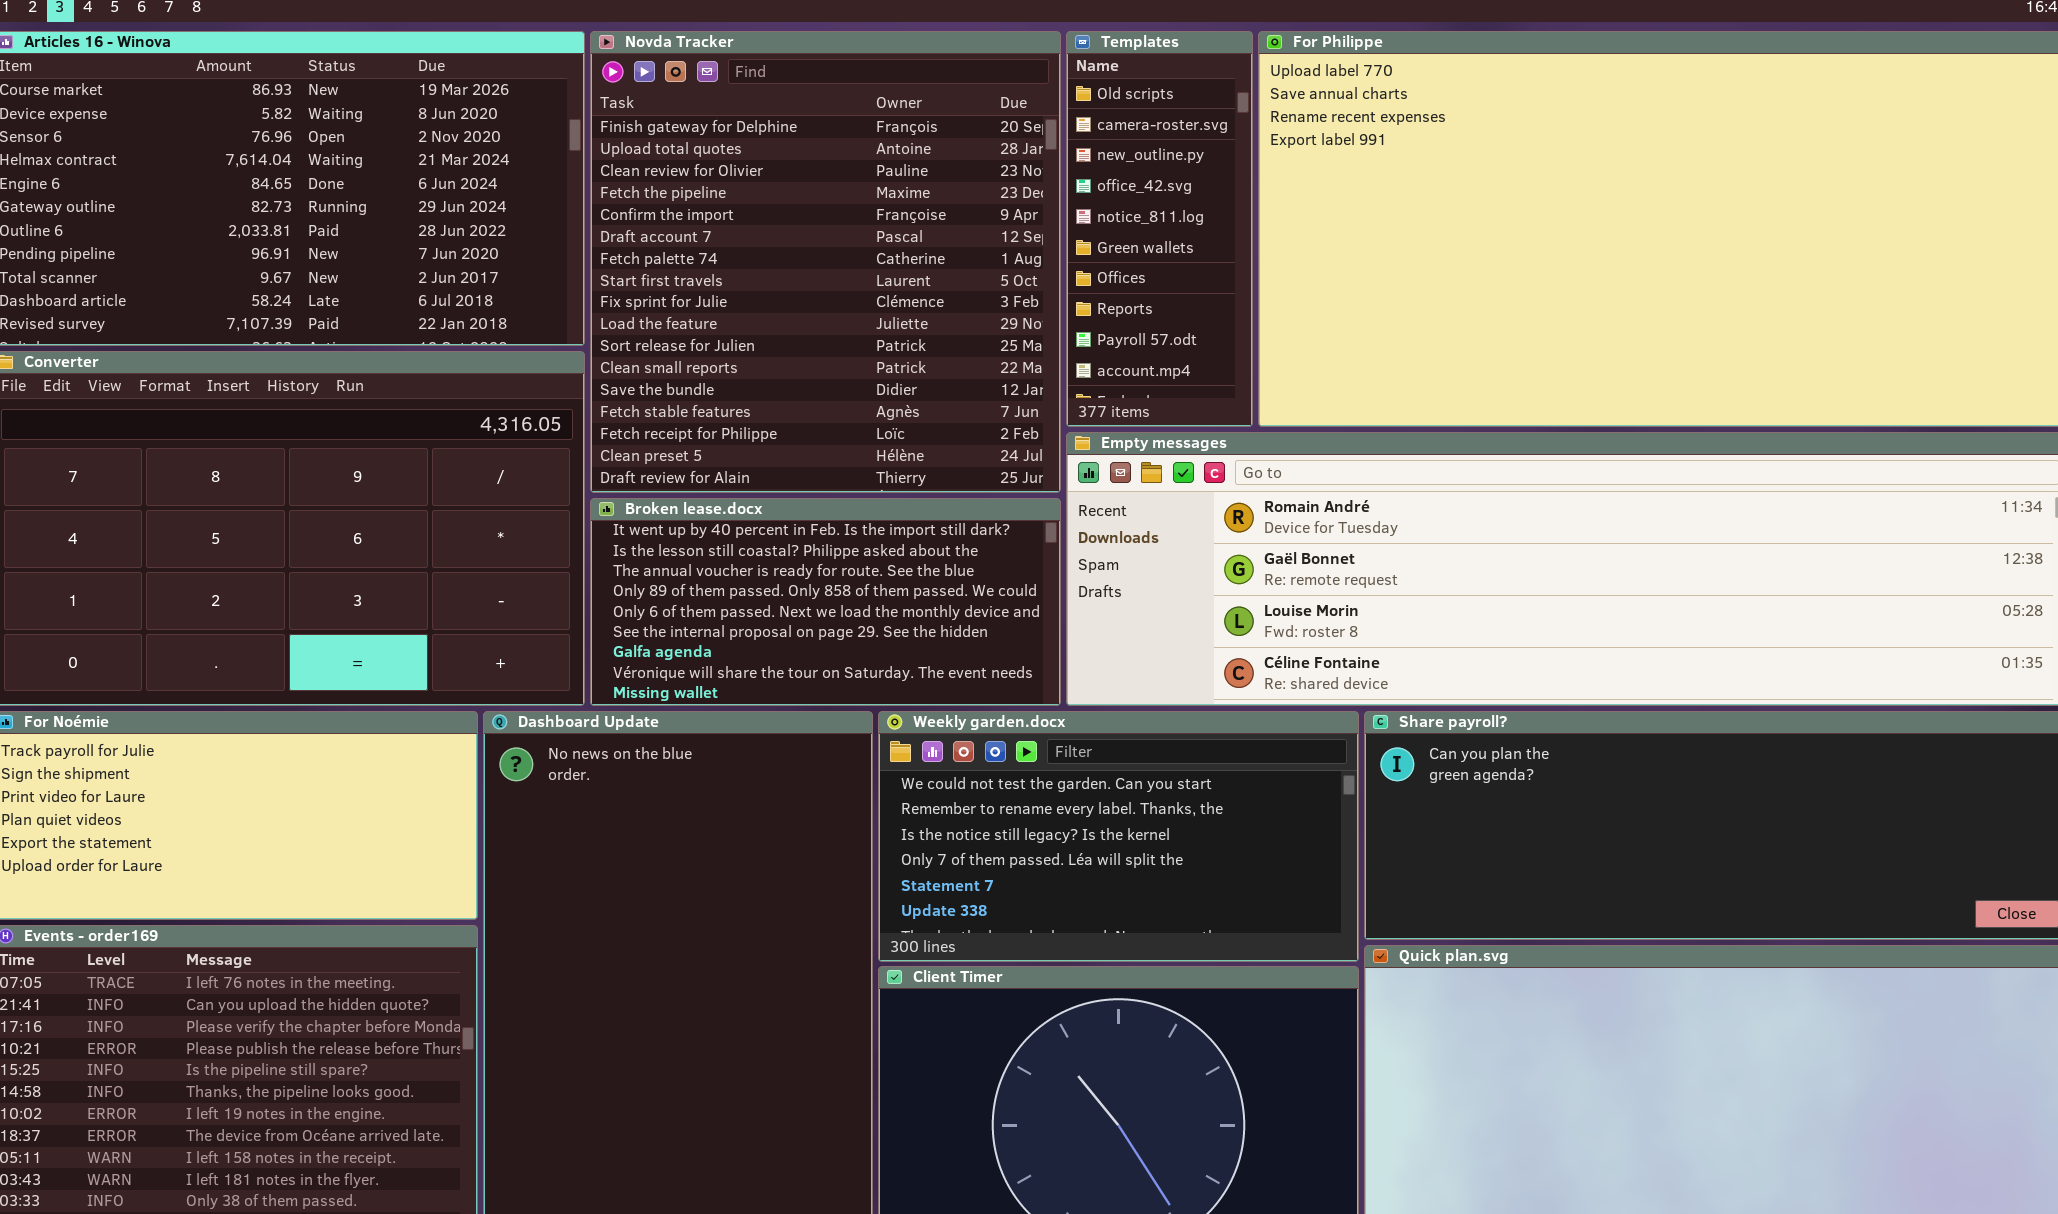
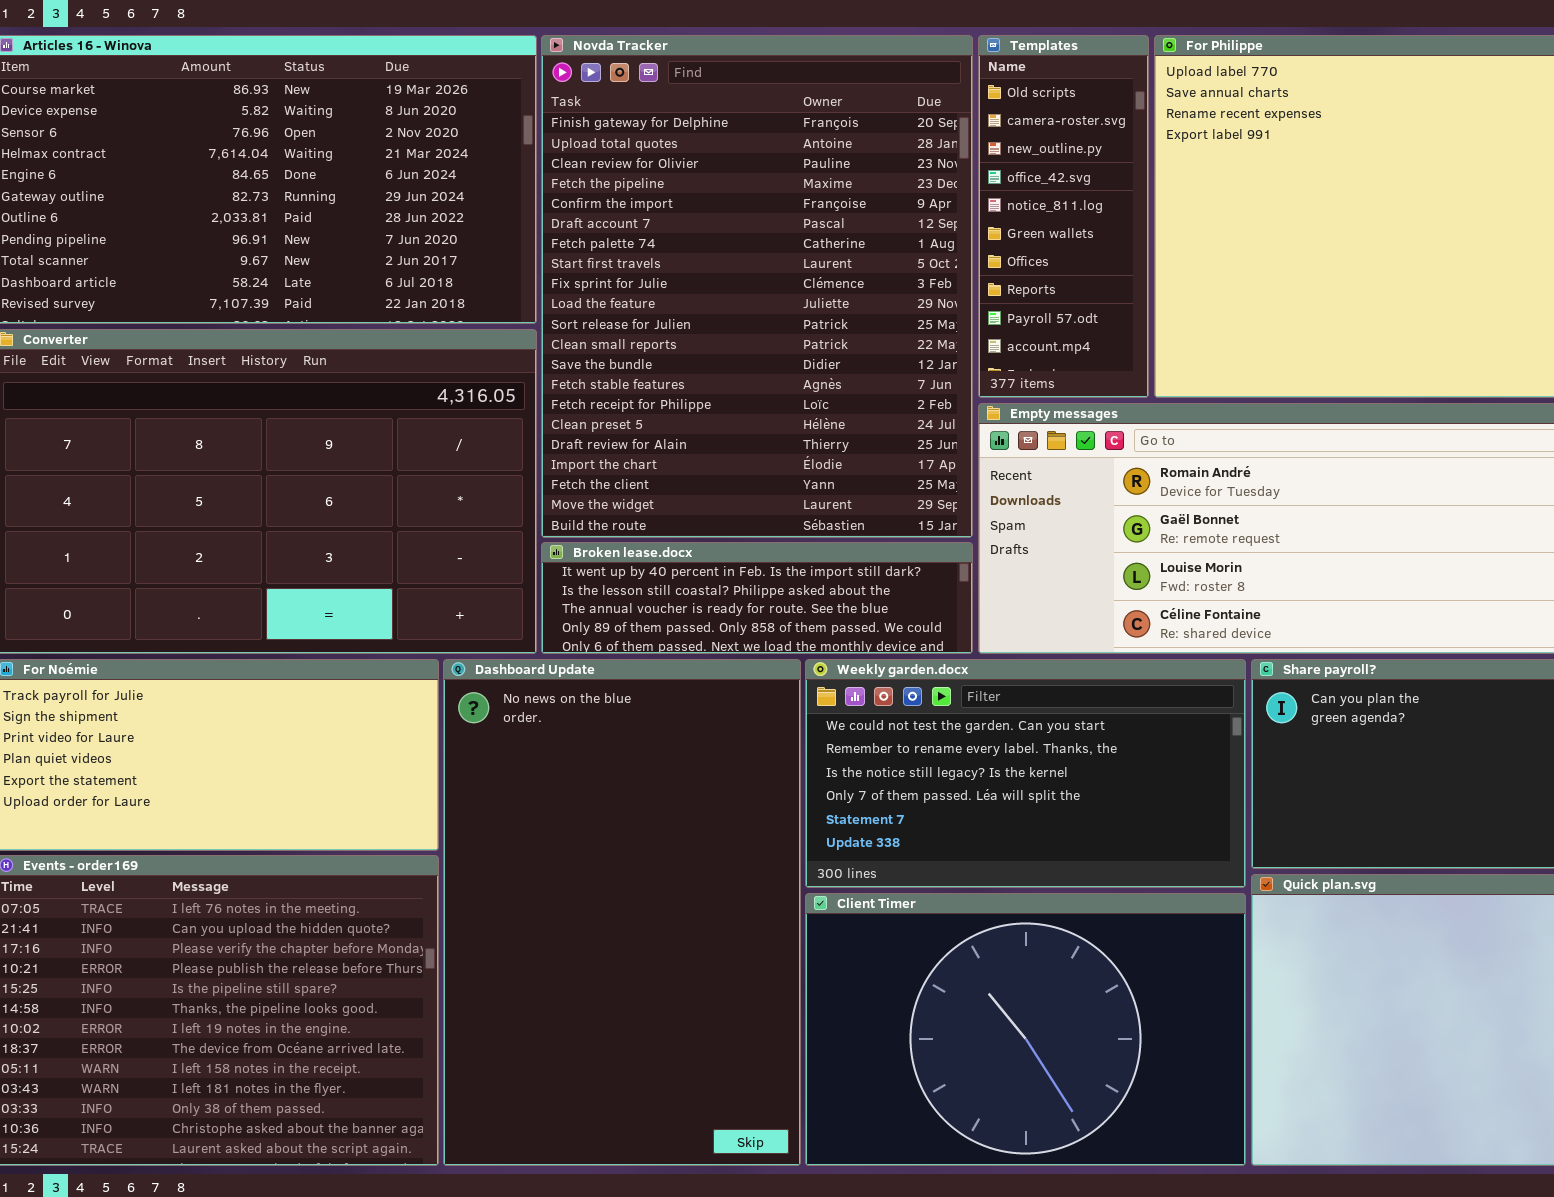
Novda Tracker: [590,31,1061,493] -> [541,35,973,538], resized
Broken lease.docx: [590,498,1061,706] -> [541,542,973,654], resized

